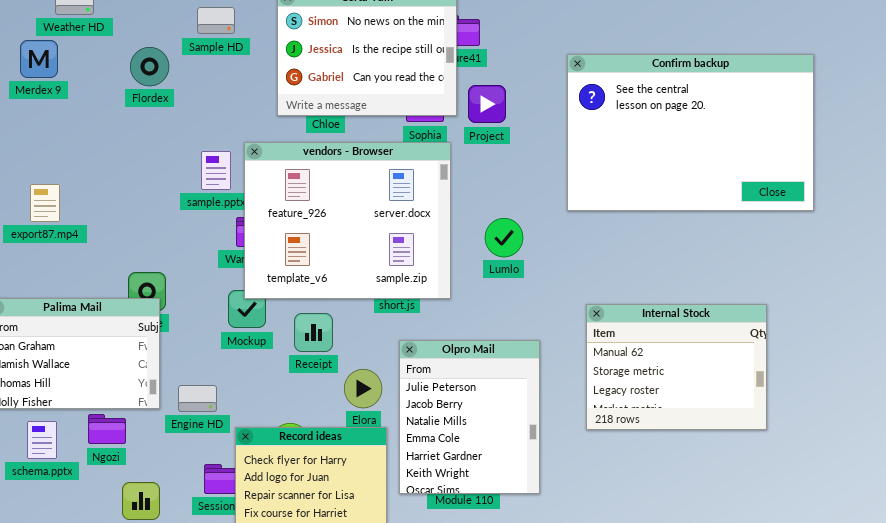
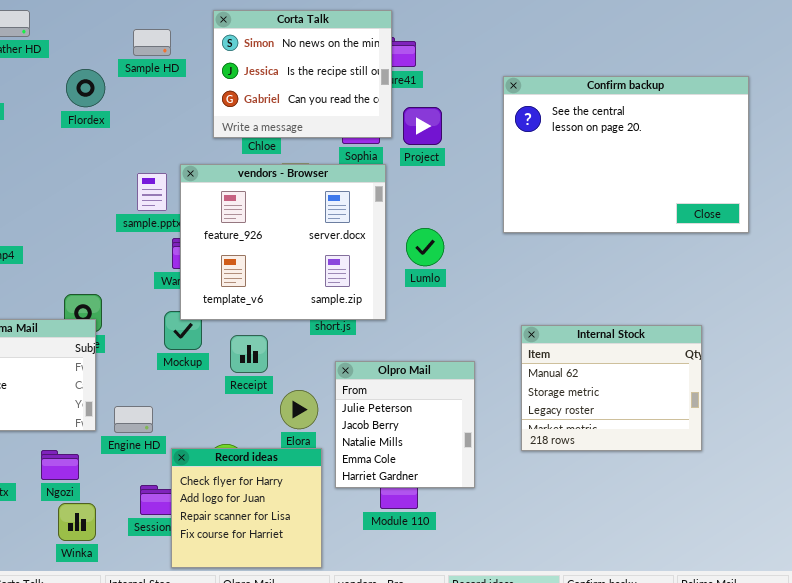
Lumlo: [485,218,523,257] -> [406,228,444,266], moved
Olpro Mail: [399,340,540,494] -> [335,361,475,488], resized
Ngozi: [88,414,126,444] -> [41,450,79,480], moved

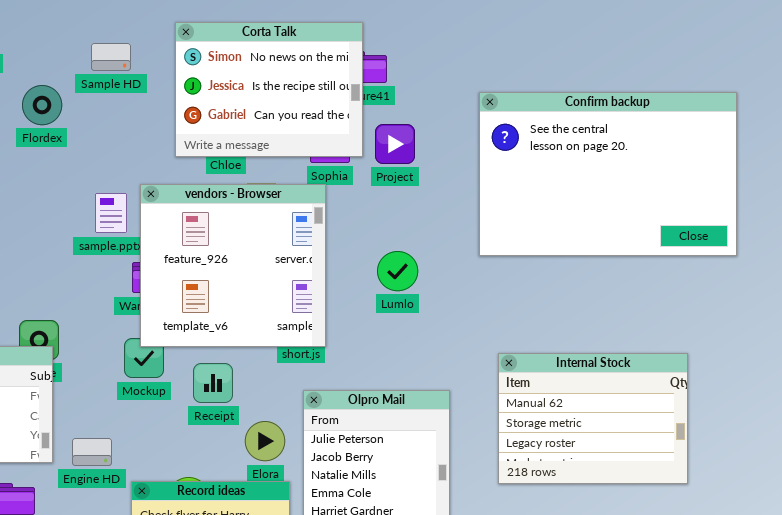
vendors - Browser: [180,164,386,320] -> [140,184,326,347], resized

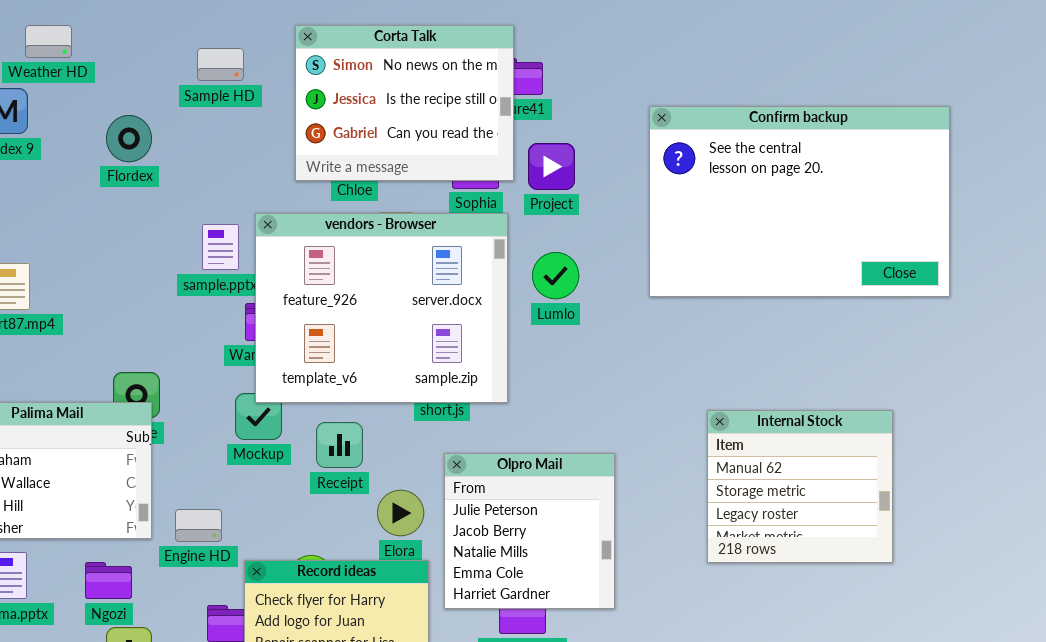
Flordex: [22,85,62,125] -> [106,115,152,162], moved
vendors - Browser: [140,184,326,347] -> [255,213,508,403], resized
Lumlo: [377,251,418,291] -> [532,252,579,299], moved
Internal Stock: [498,353,688,484] -> [707,410,893,563], resized

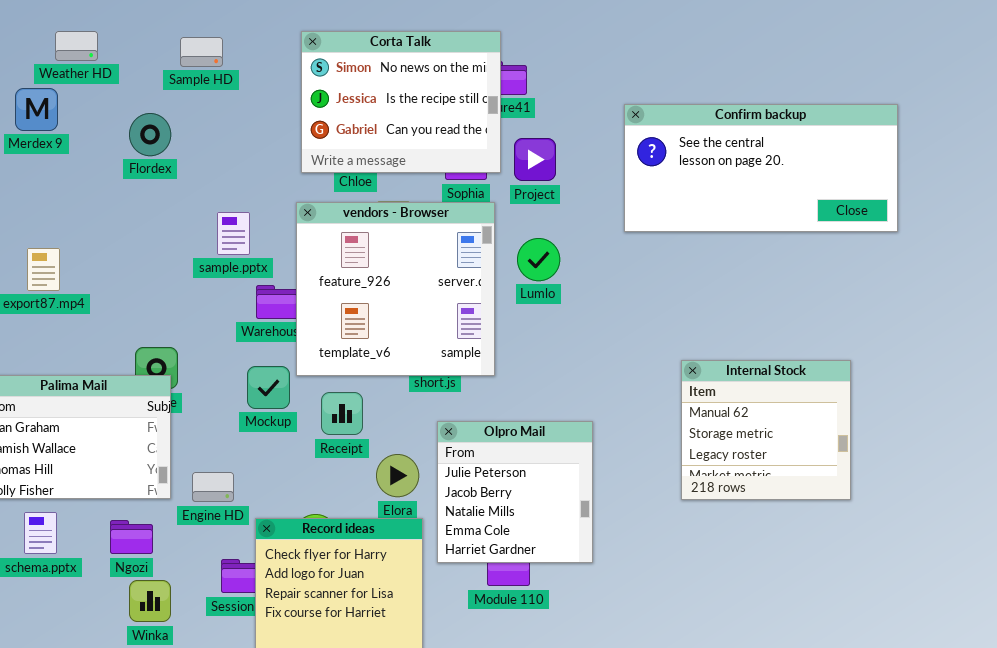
Sample HD: [197,48,244,81] -> [180,37,223,67], moved
Confirm backup: [649,106,950,297] -> [624,104,898,232], resized
vendors - Browser: [255,213,508,403] -> [296,202,495,376], resized
Internal Stock: [707,410,893,563] -> [681,360,851,500], moved

